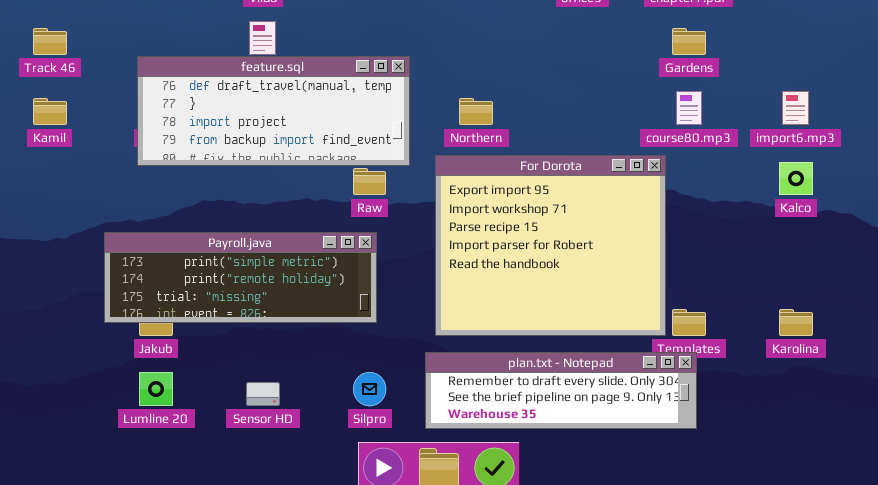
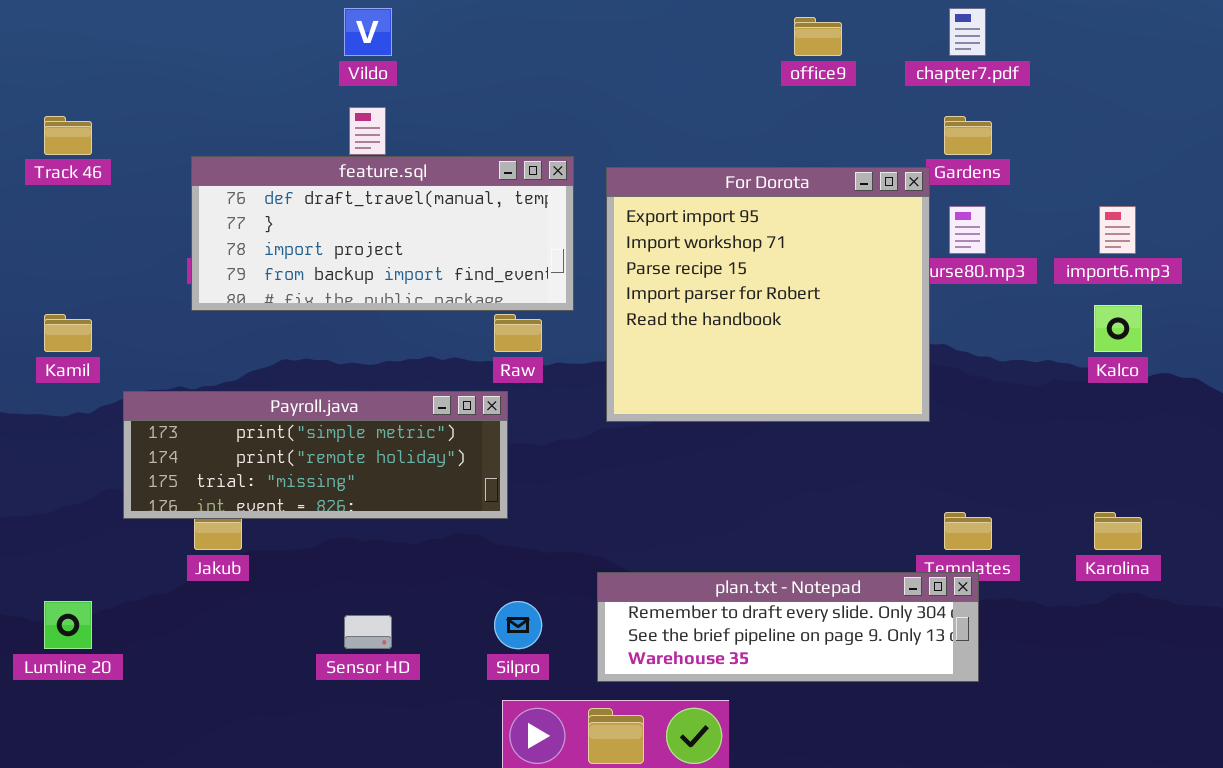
Kamil: [33,98,67,125] -> [44,314,92,352], moved
For Dorota: [435,155,666,336] -> [606,167,930,422], moved
Payroll.java: [104,232,377,323] -> [123,391,508,519], moved
Lumline 20: [139,372,173,406] -> [44,601,92,649], moved

